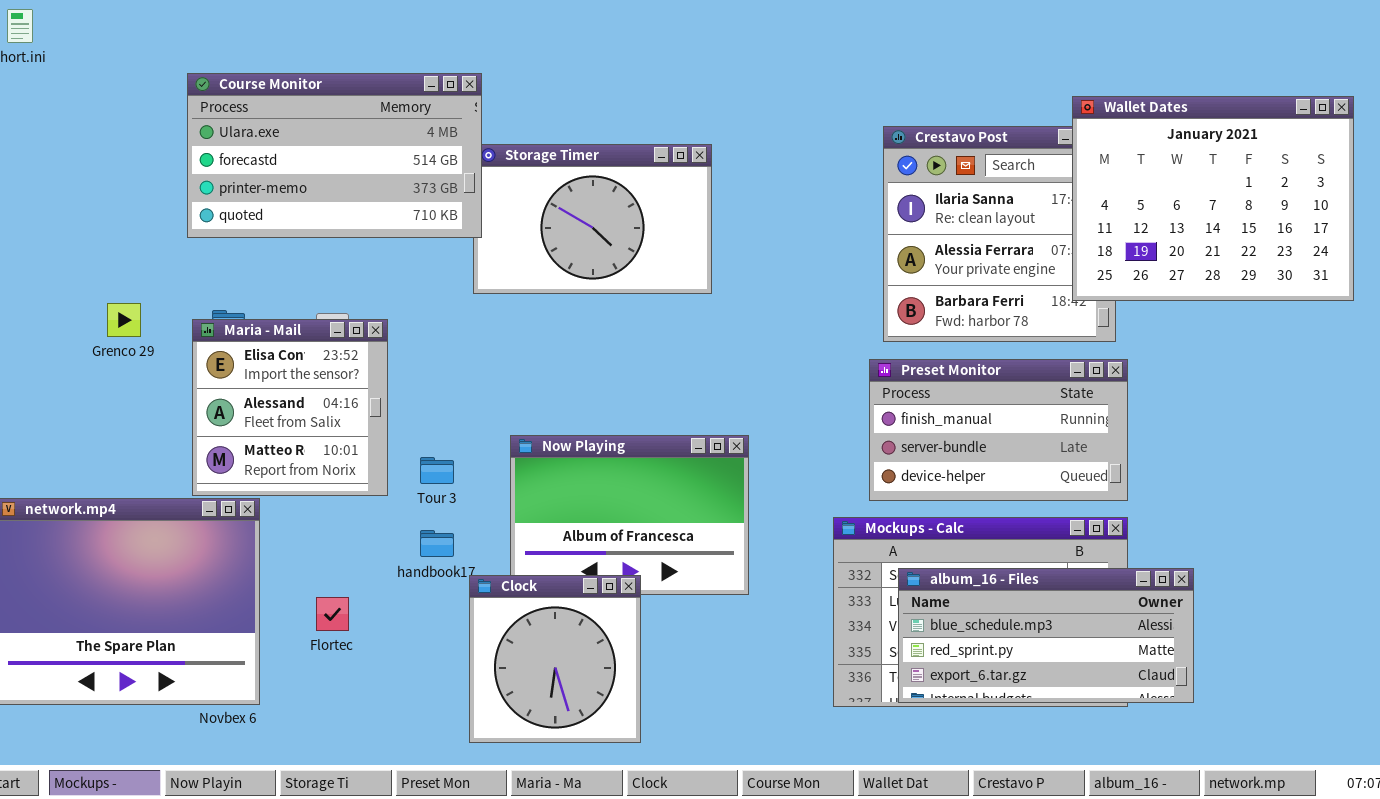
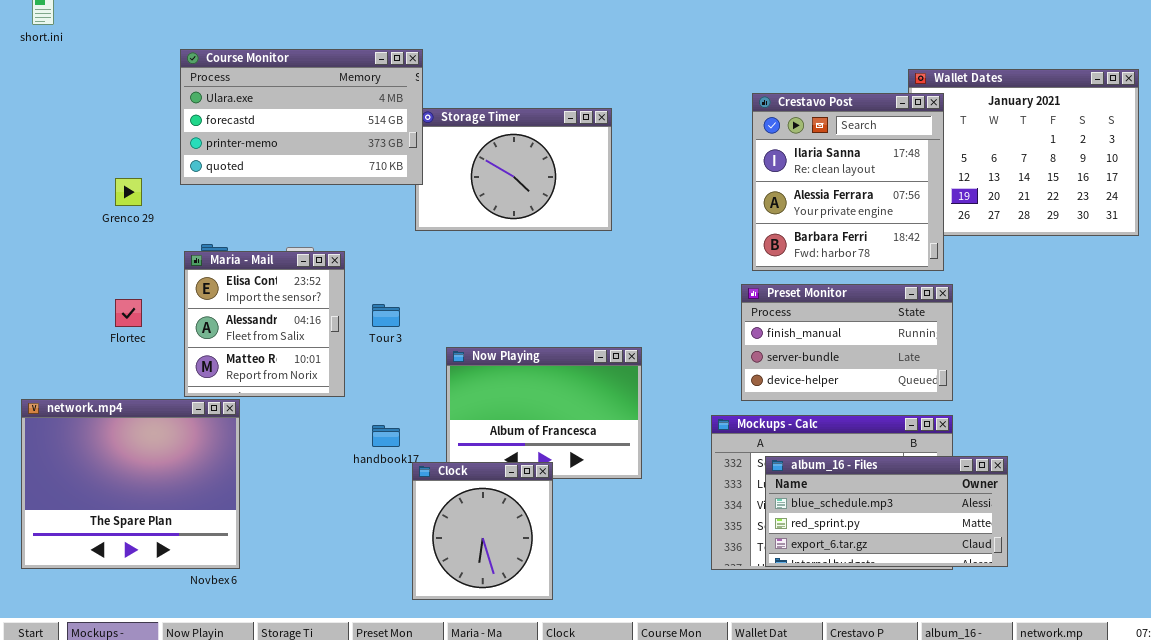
Crestavo Post: [883,126,1116,342] -> [752,93,944,271], raised
Grenco 29: [107,303,141,337] -> [115,178,142,206], moved
Tour 3: [420,457,454,484] -> [372,304,400,327], moved
Flortec: [316,597,349,631] -> [115,299,142,327], moved

